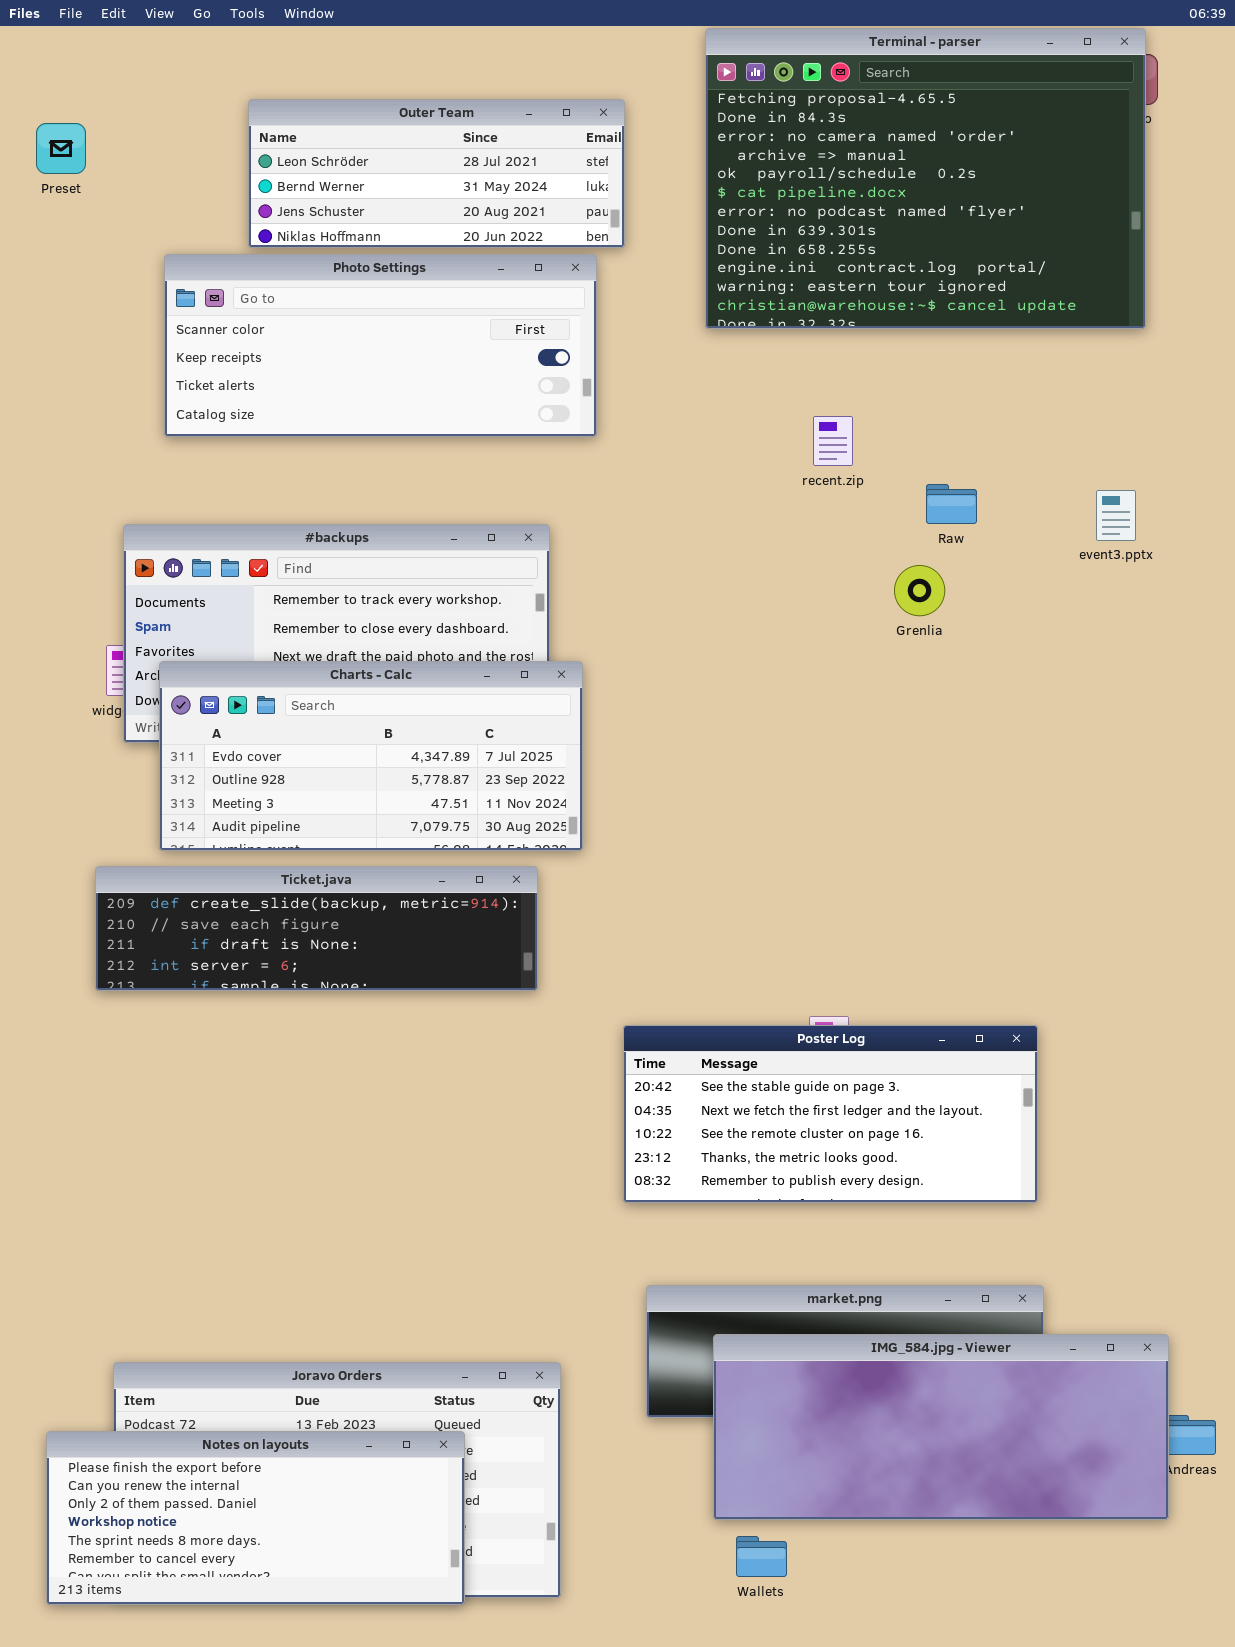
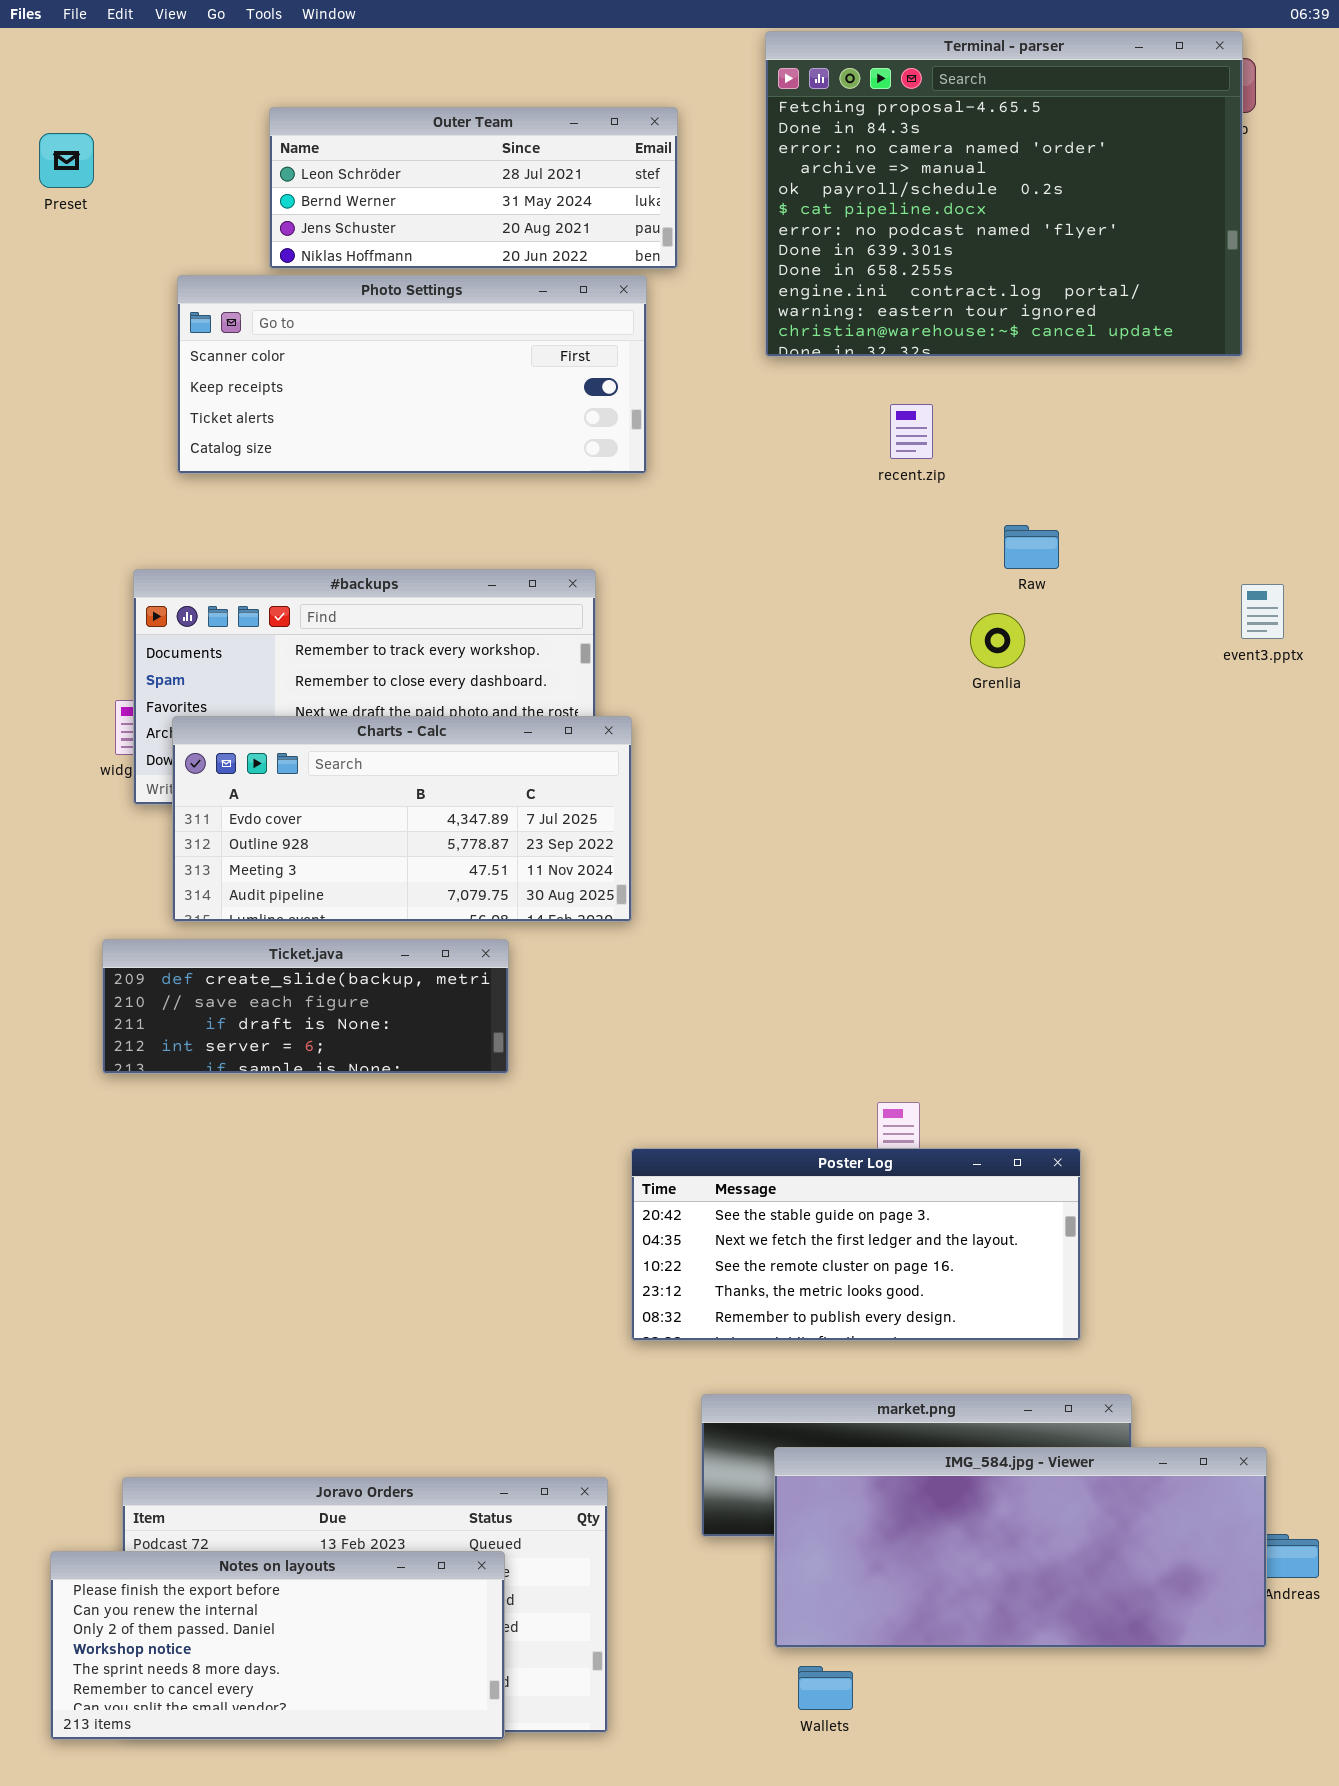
recent.zip: [813,416,853,466] -> [890,404,933,459], moved
event3.pptx: [1096,490,1136,541] -> [1241,584,1284,639], moved
Ticket.java: [95,866,538,991] -> [102,939,509,1074], resized
Poster Log: [623,1025,1038,1203] -> [631,1148,1081,1341], moved

